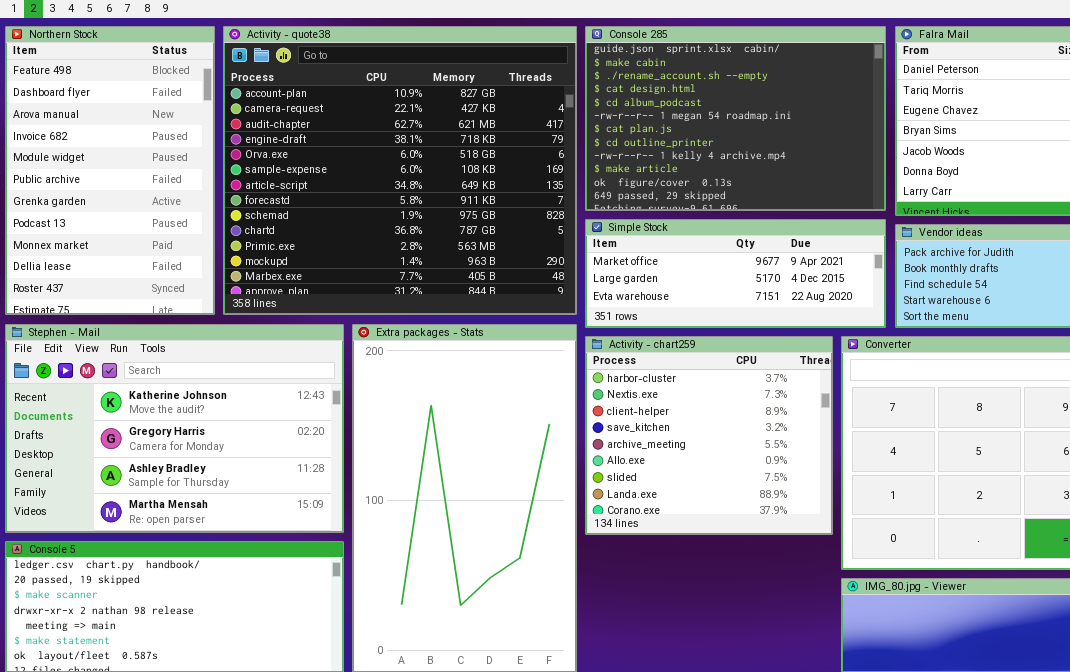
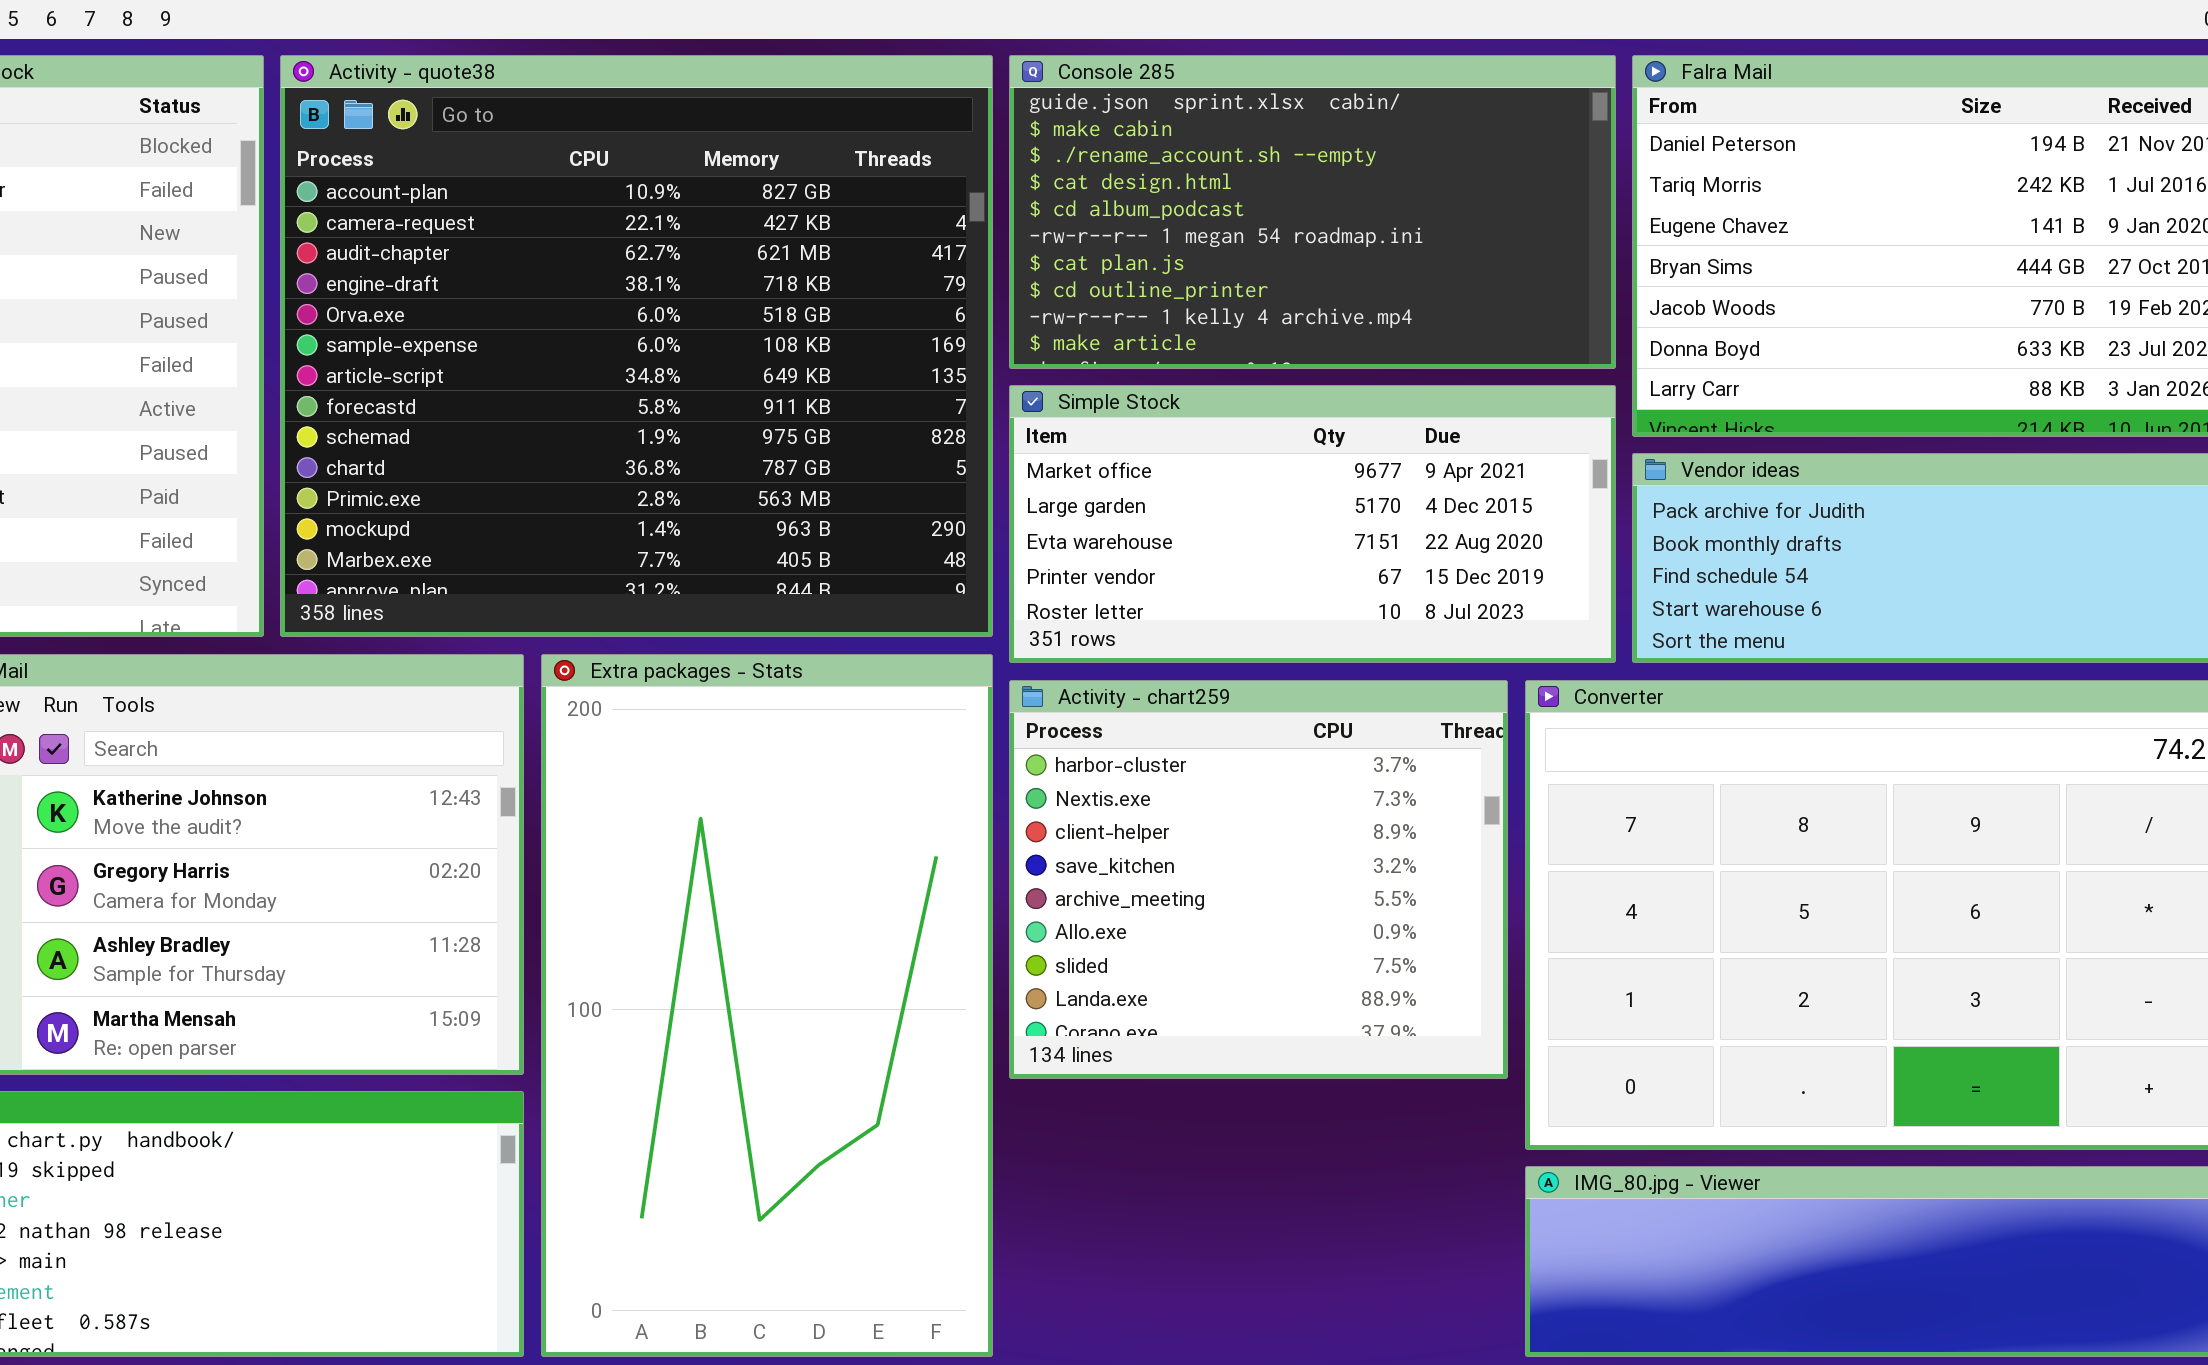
Console 285: [585,26,886,211] -> [1009,55,1616,369], resized
Simple Stock: [585,219,886,328] -> [1009,385,1616,663], resized

